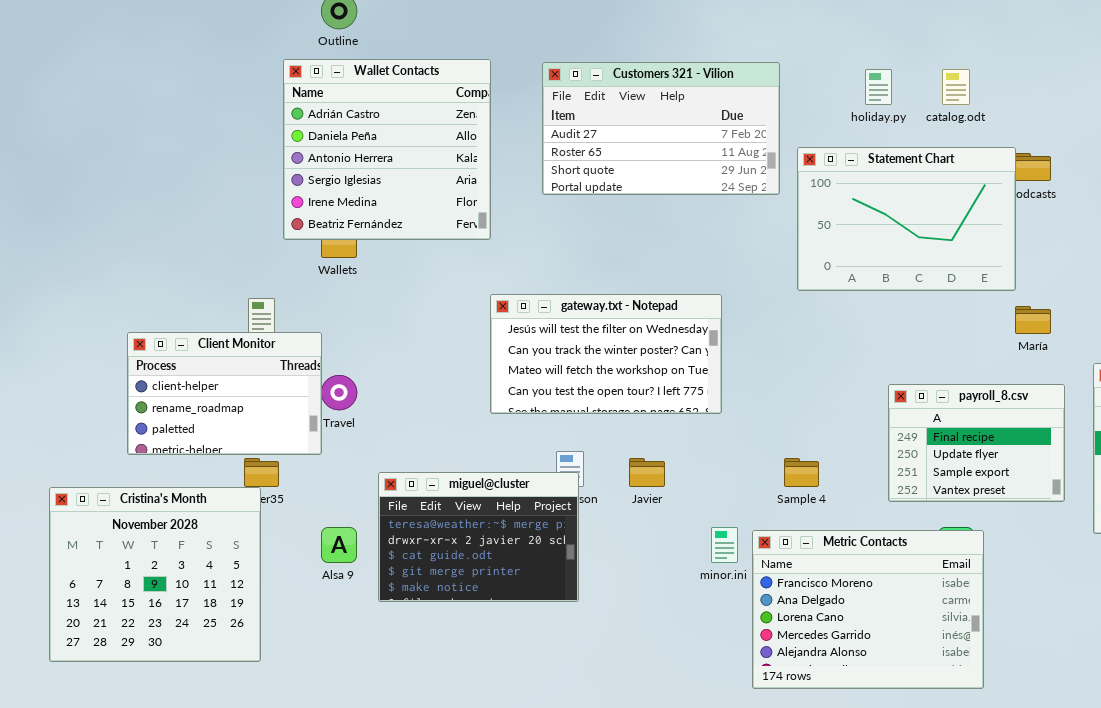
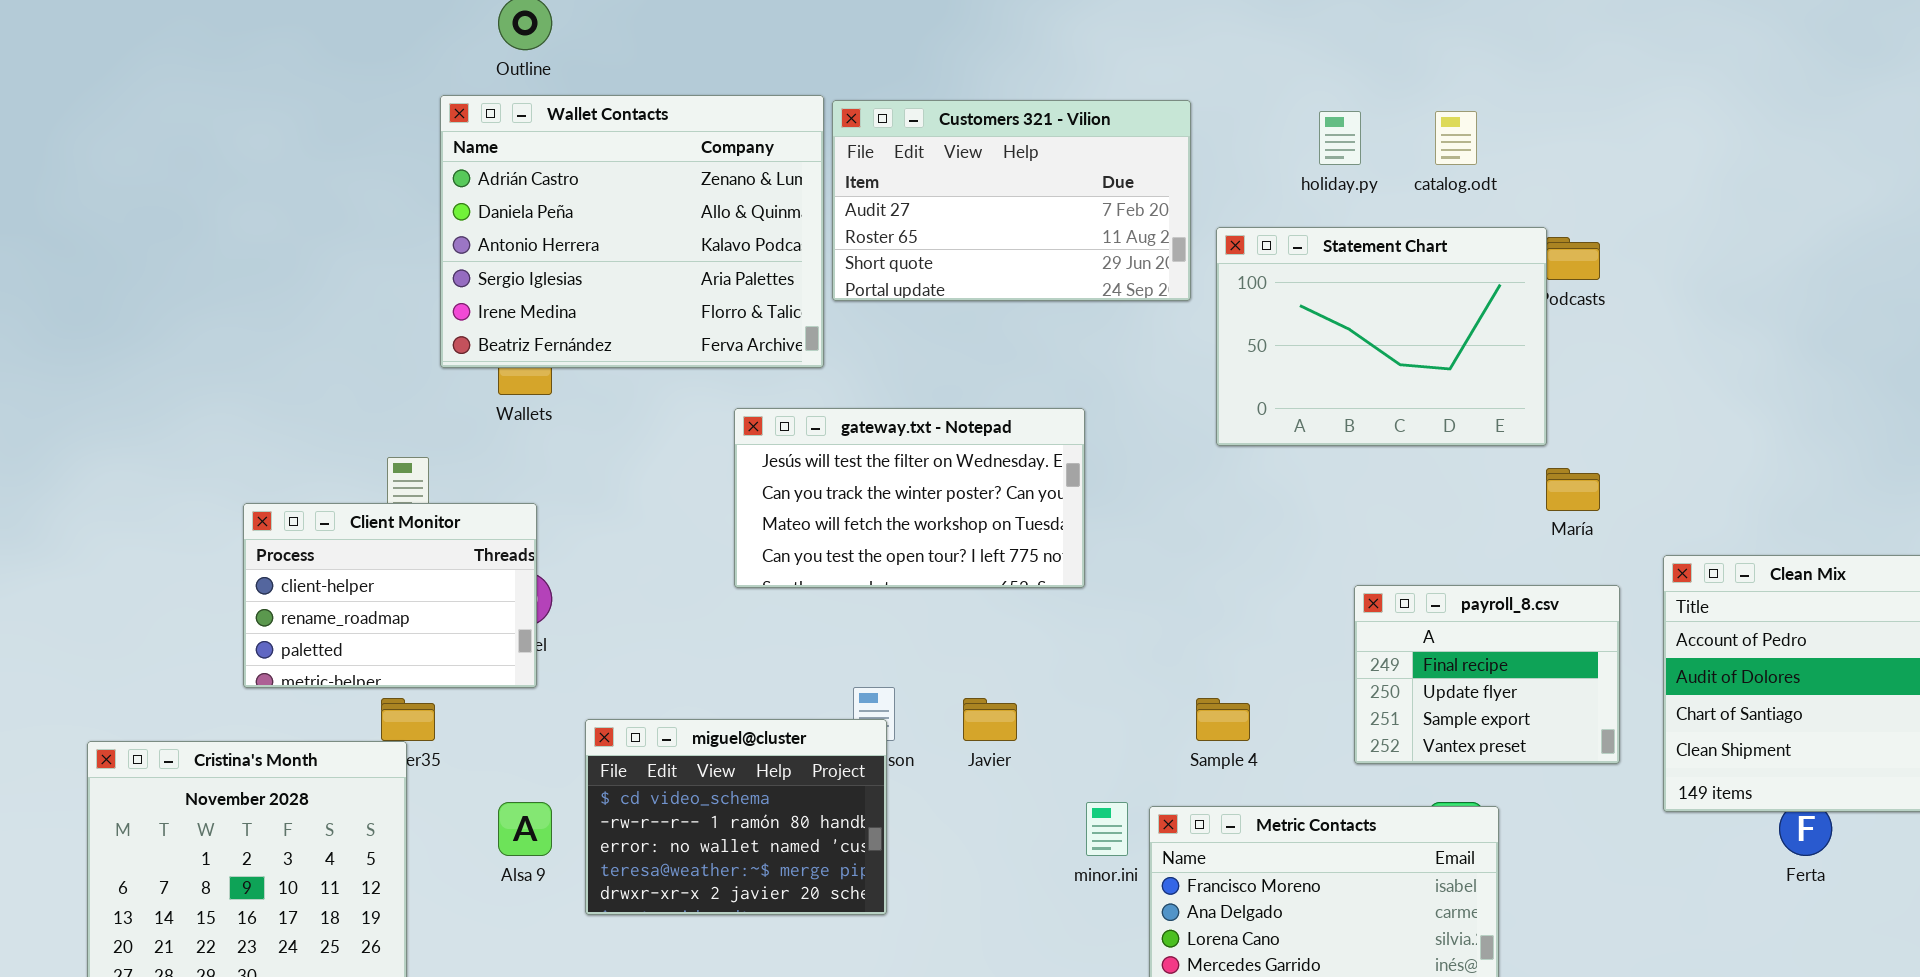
Wallet Contacts: [283,59,491,240] -> [440,95,824,368], resized
gateway.txt - Notepad: [490,294,722,414] -> [734,408,1085,588], moved
Client Monitor: [127,332,322,455] -> [243,503,537,688], moved
miguel@cluster: [378,472,579,602] -> [585,719,887,915], scrolled up 3 rows

